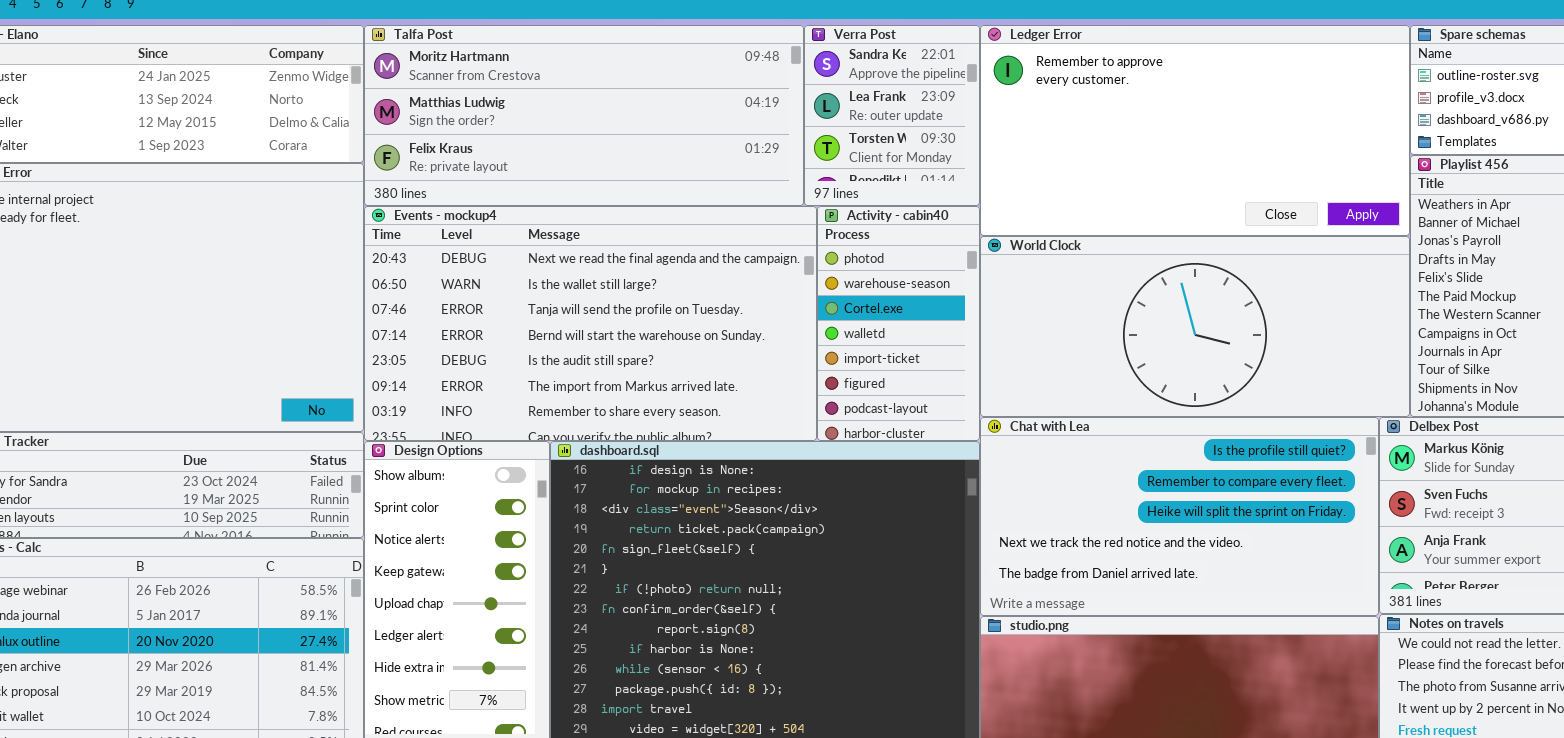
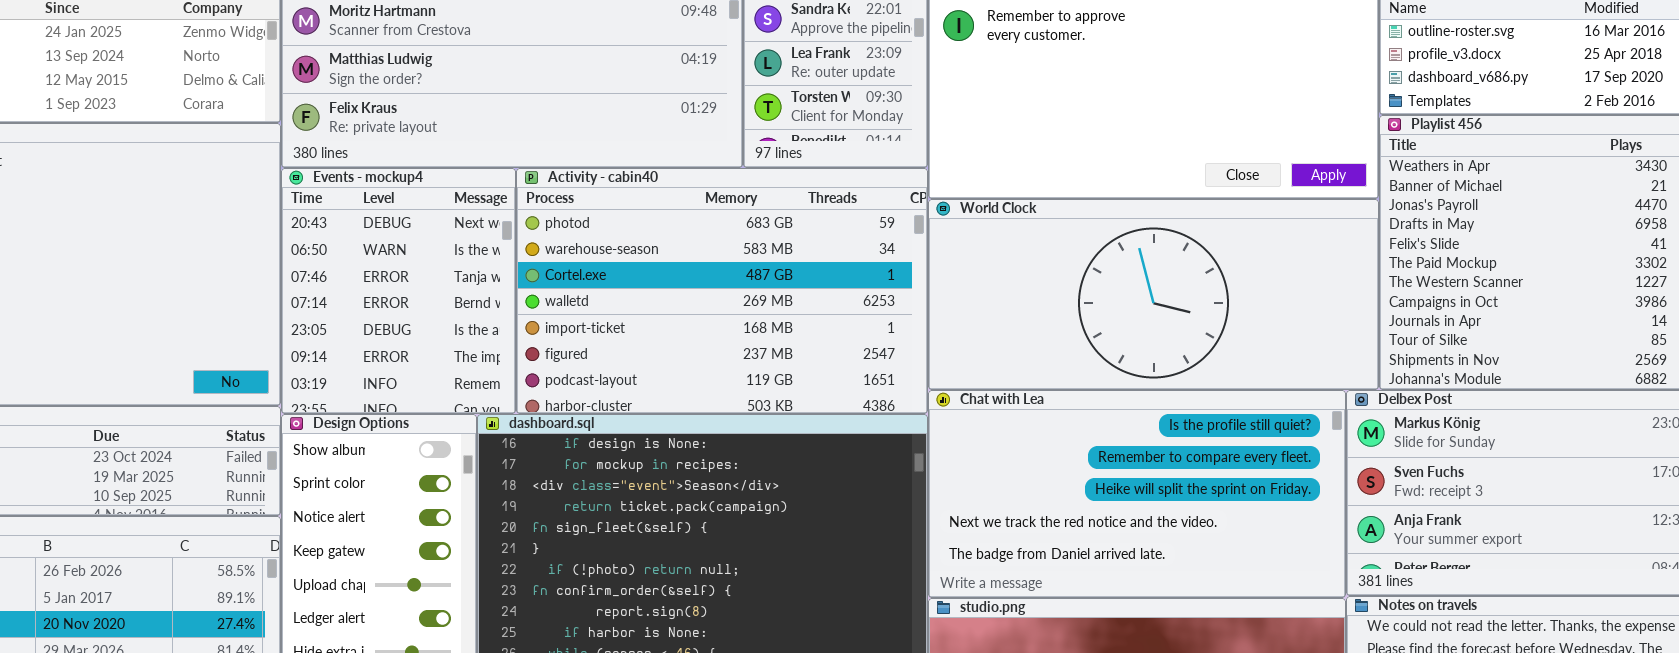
Events - mockup4: [364,206,817,441] -> [281,168,516,414], resized
Activity - cabin40: [817,206,980,441] -> [516,168,928,414], resized

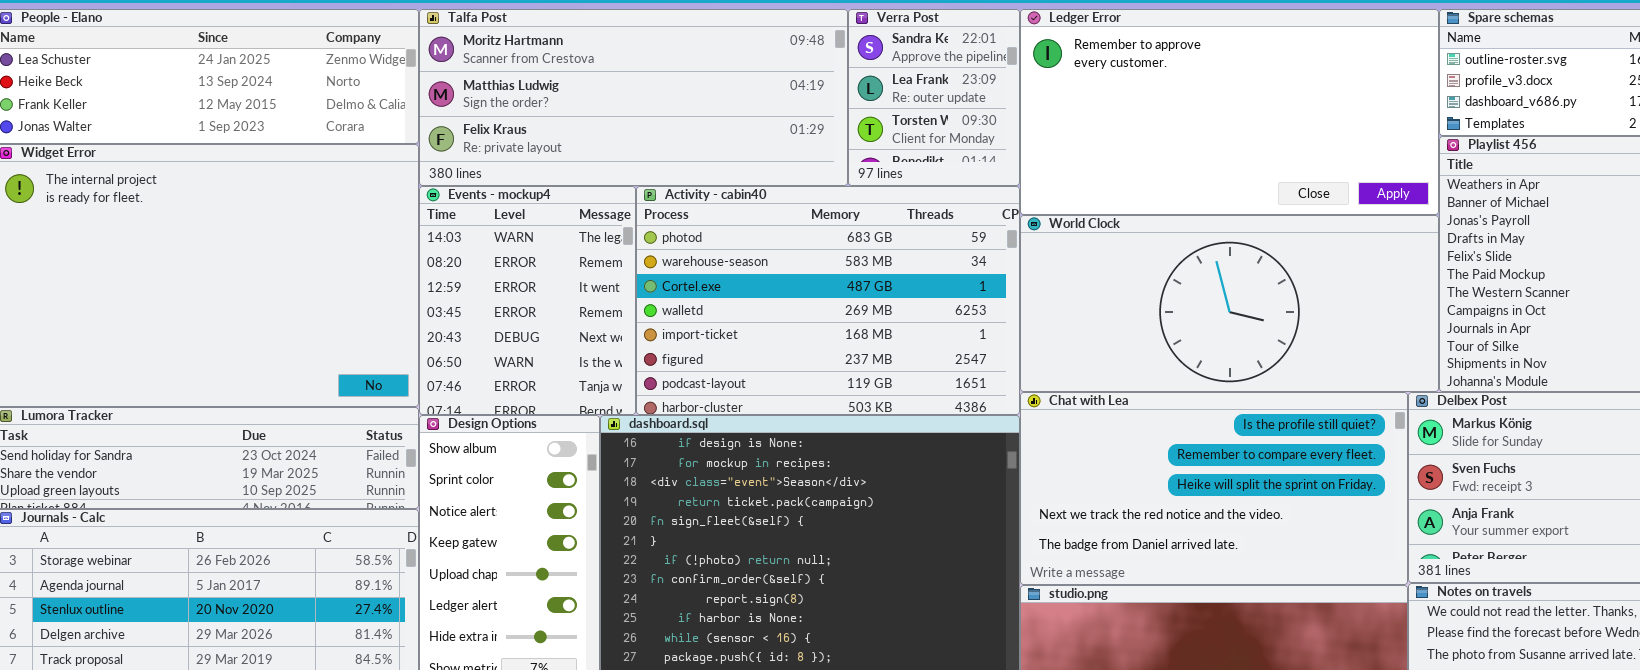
Events - mockup4: [281,168,516,414] -> [419,186,636,415], scrolled up 4 rows

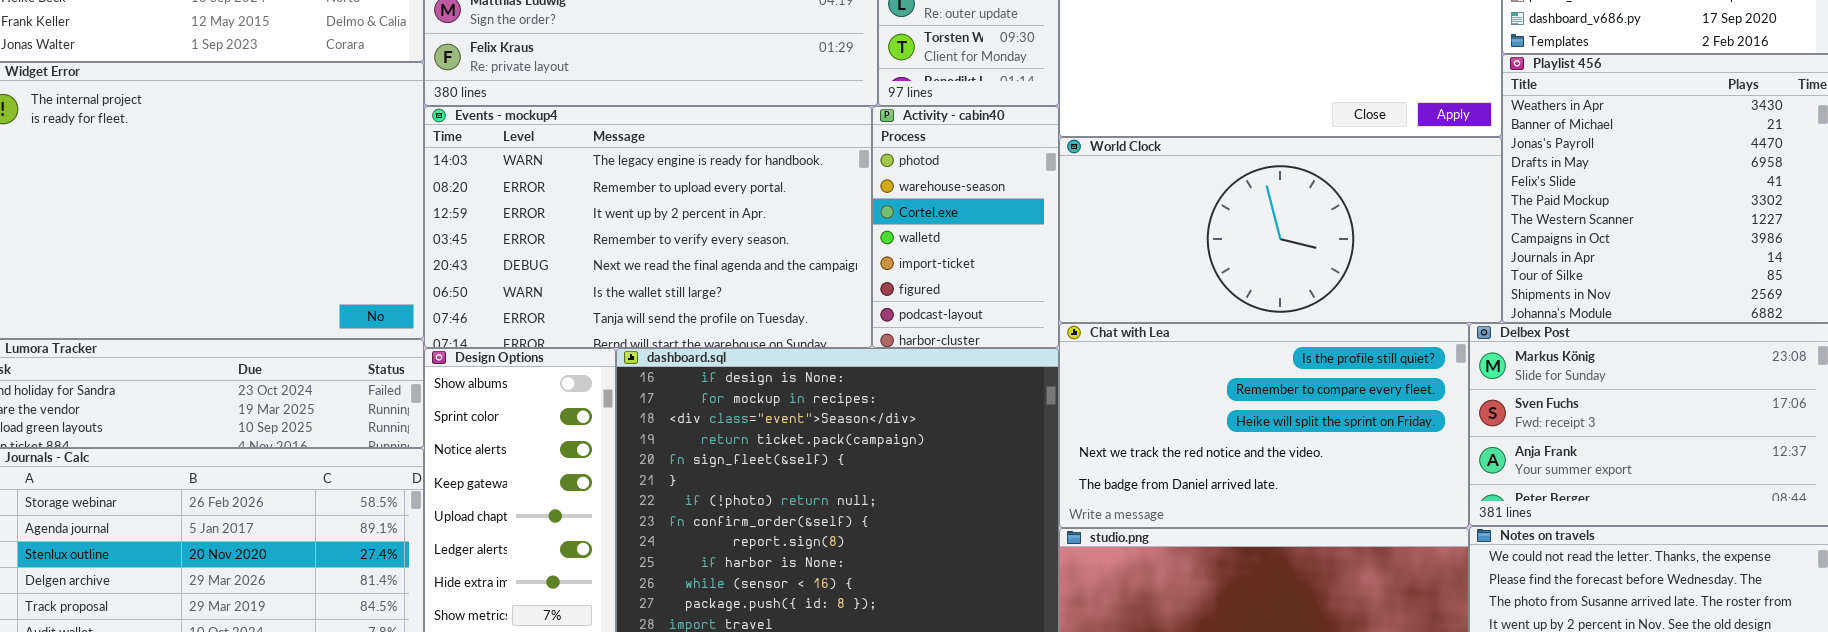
Events - mockup4: [419,186,636,415] -> [424,106,872,348], resized
Activity - cabin40: [636,186,1020,415] -> [872,106,1059,348], resized

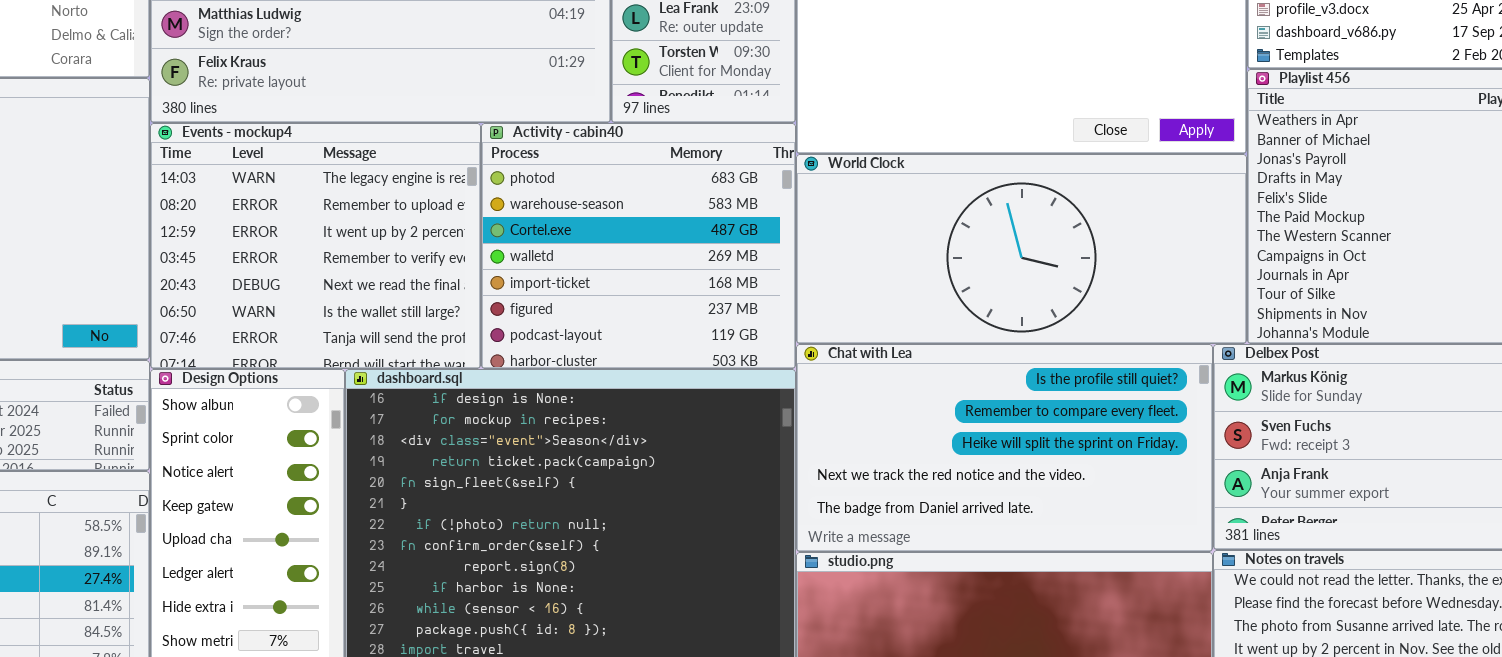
Events - mockup4: [424,106,872,348] -> [150,123,481,369], resized
Activity - cabin40: [872,106,1059,348] -> [481,123,796,369], resized

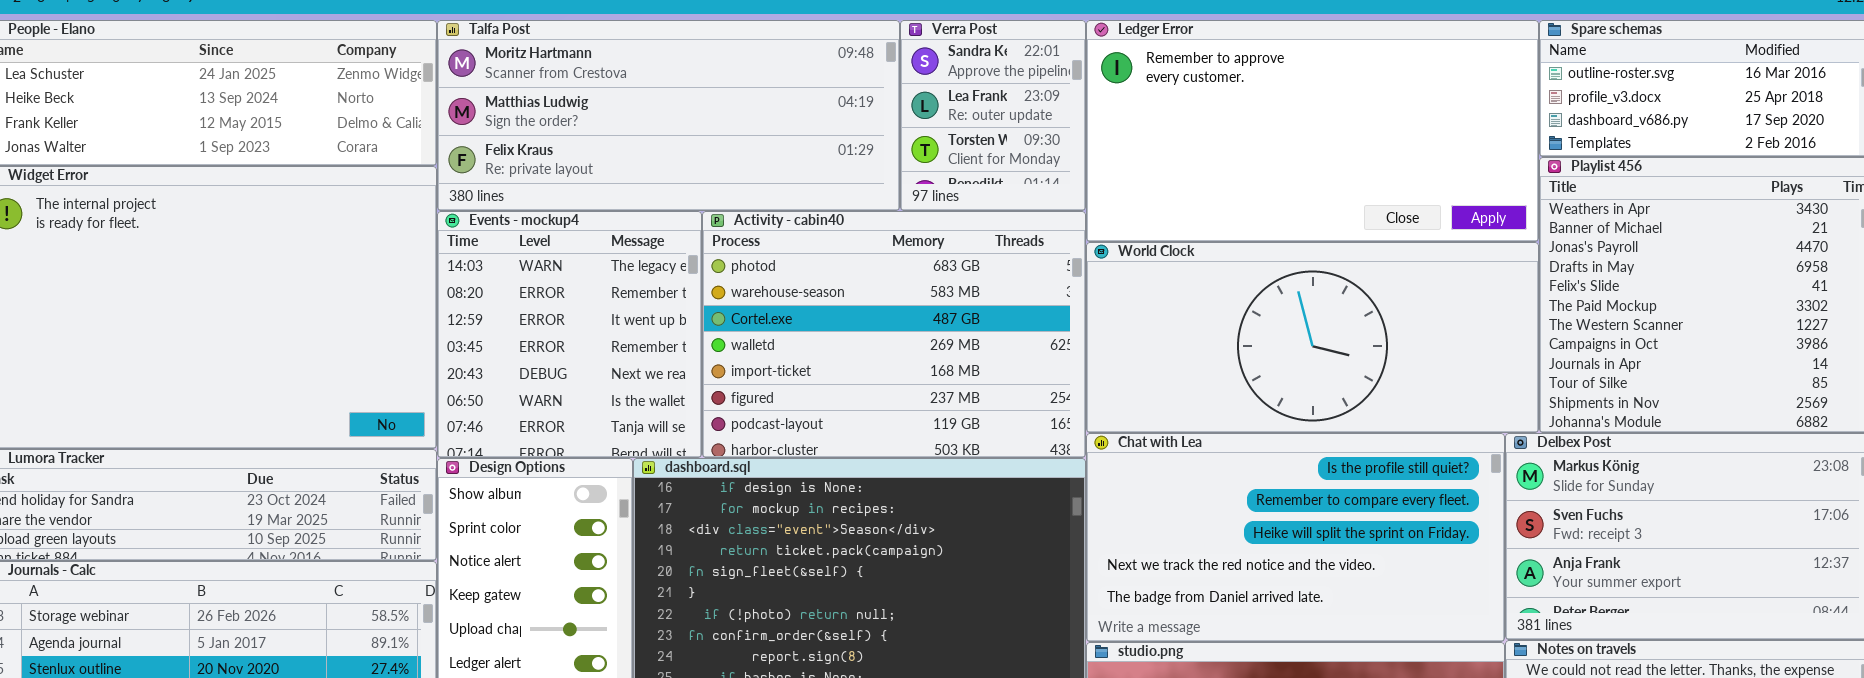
Events - mockup4: [150,123,481,369] -> [437,211,702,458], resized
Activity - cabin40: [481,123,796,369] -> [702,211,1086,458], resized

